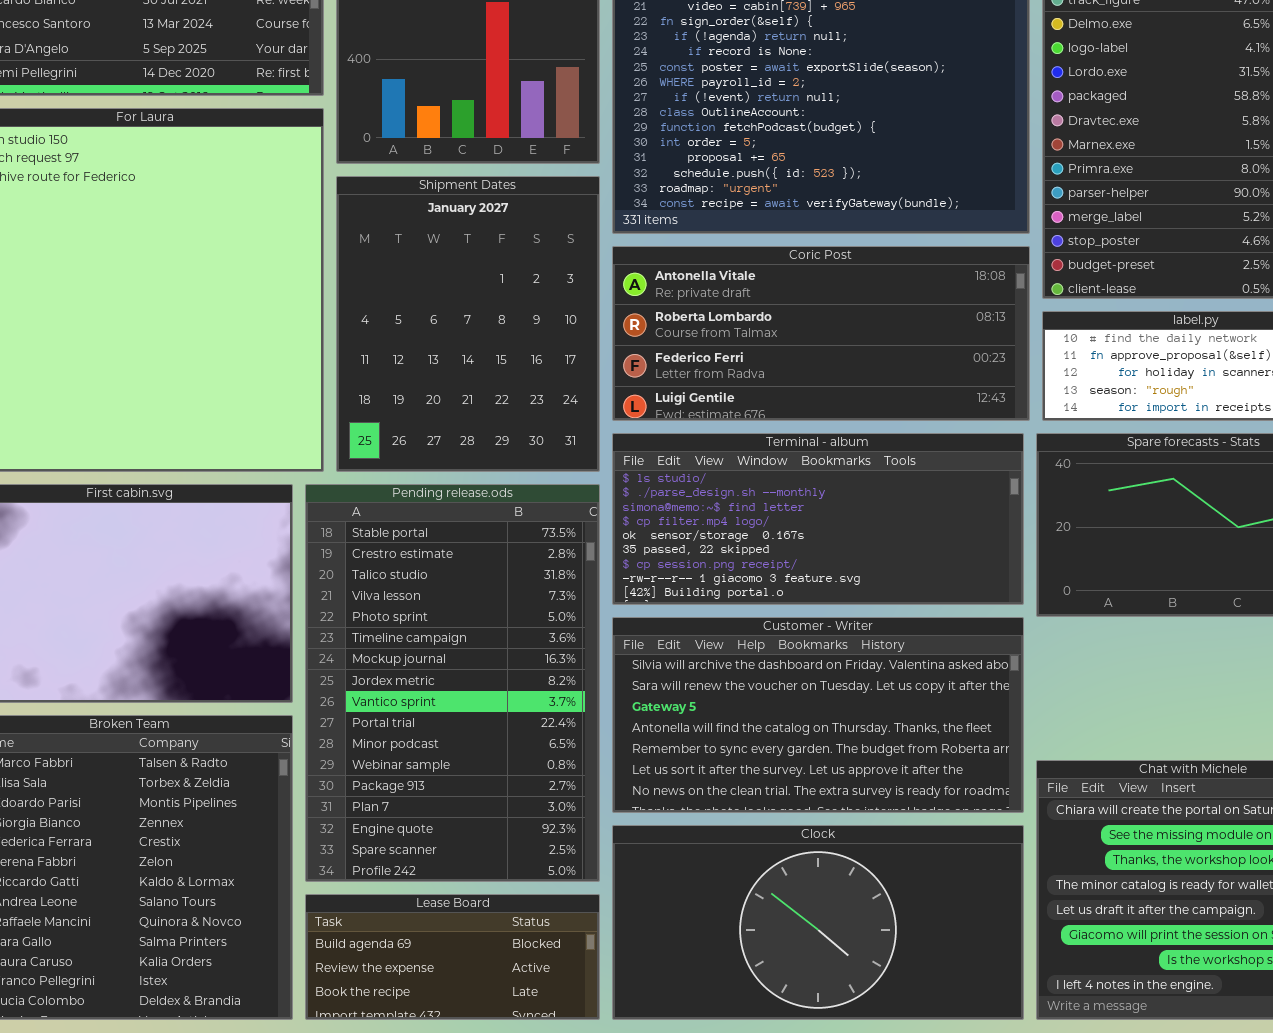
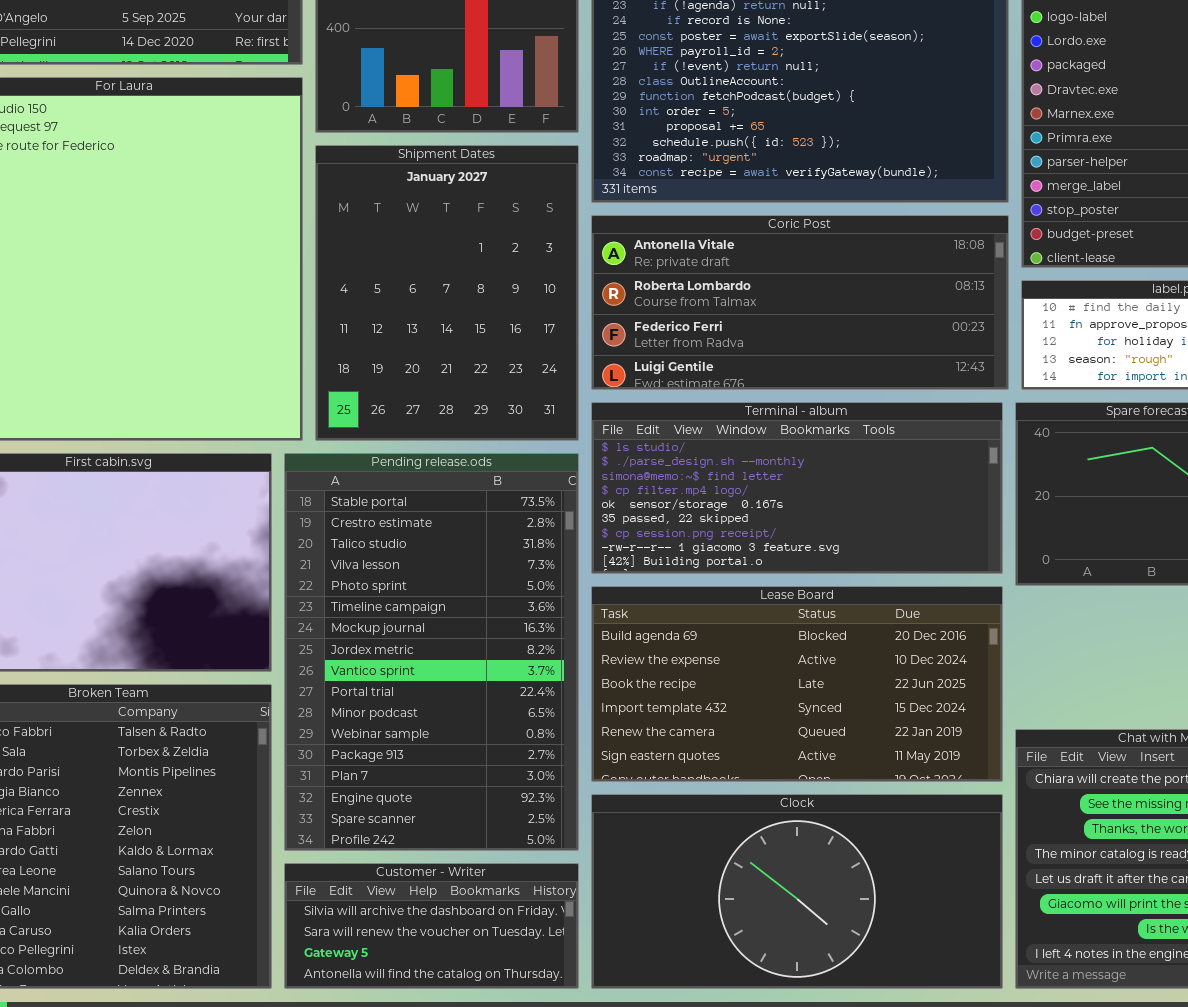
Customer - Writer: [612,617,1024,813] -> [284,863,579,989], moved, resized
Lease Board: [305,894,600,1020] -> [591,586,1003,782], moved, resized

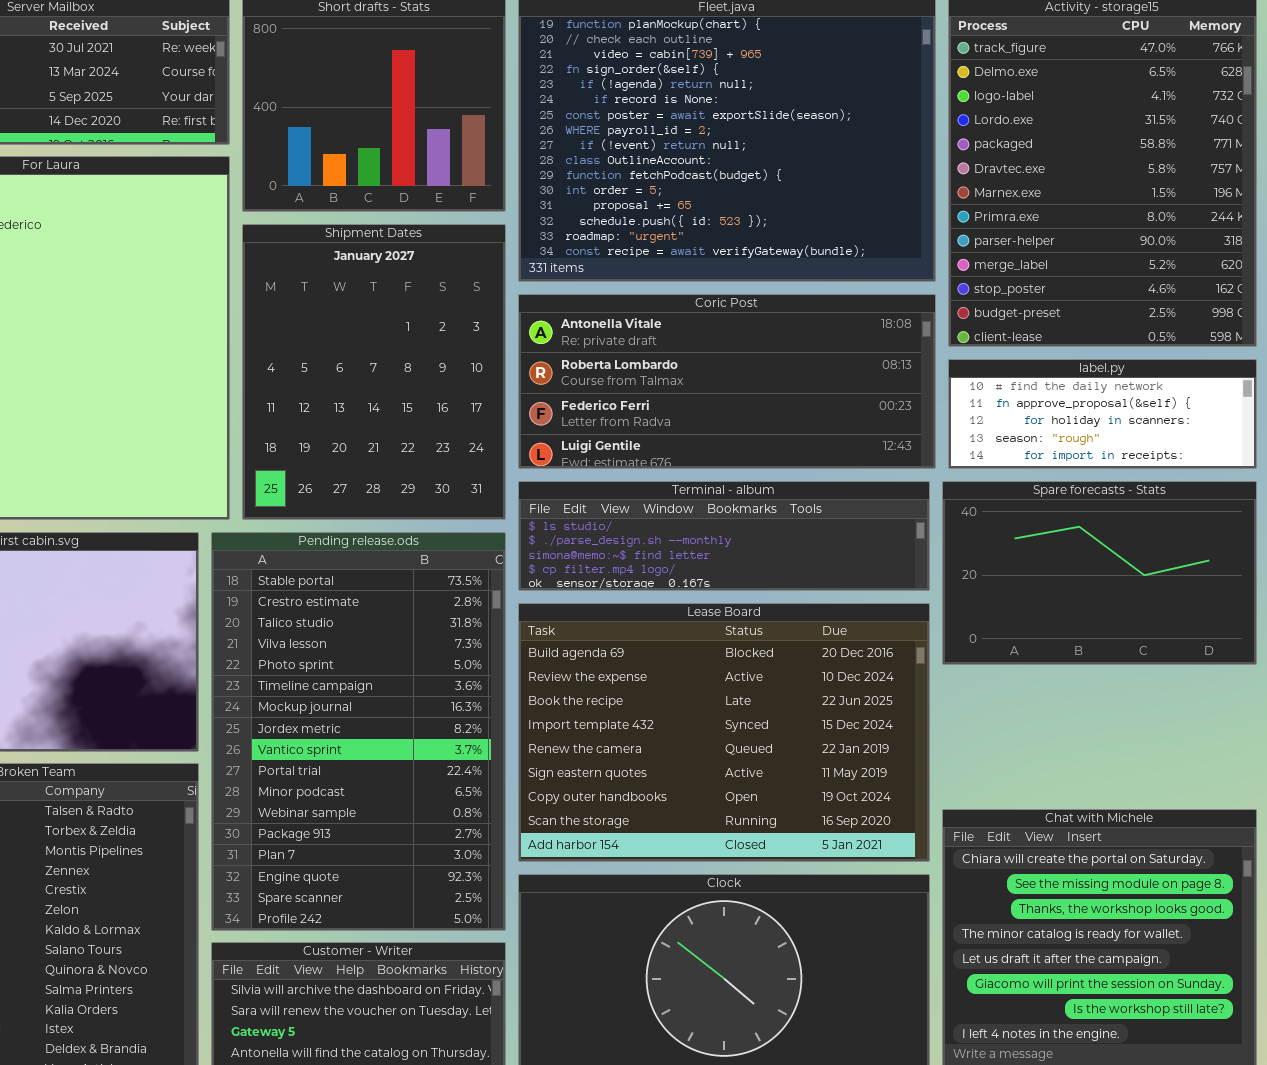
Terminal - album: [591,402,1003,574] -> [518,481,930,591], resized
Lease Board: [591,586,1003,782] -> [518,603,930,862], resized

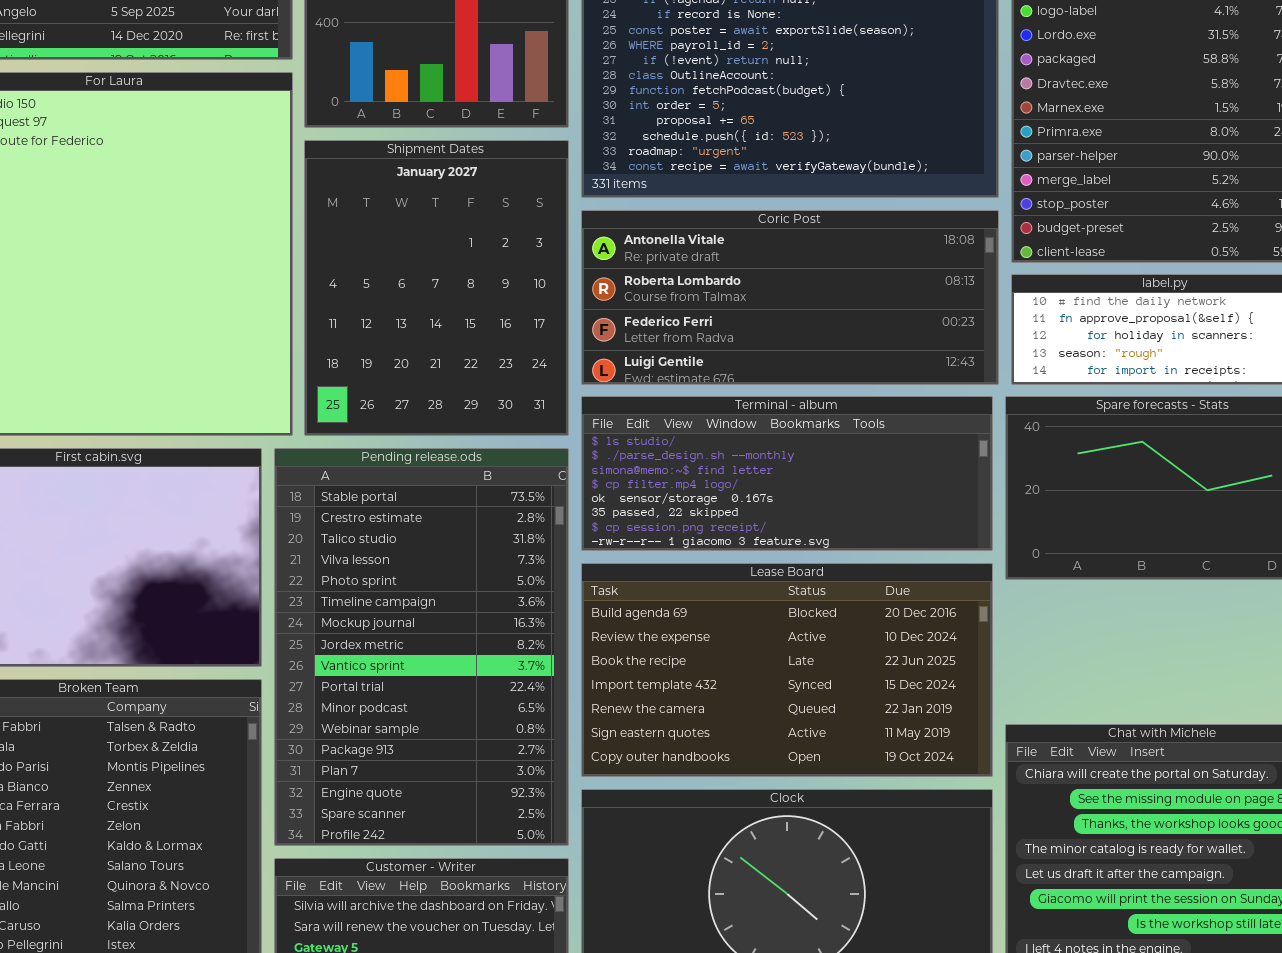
Terminal - album: [518,481,930,591] -> [581,396,993,551], resized
Lease Board: [518,603,930,862] -> [581,563,993,777], resized

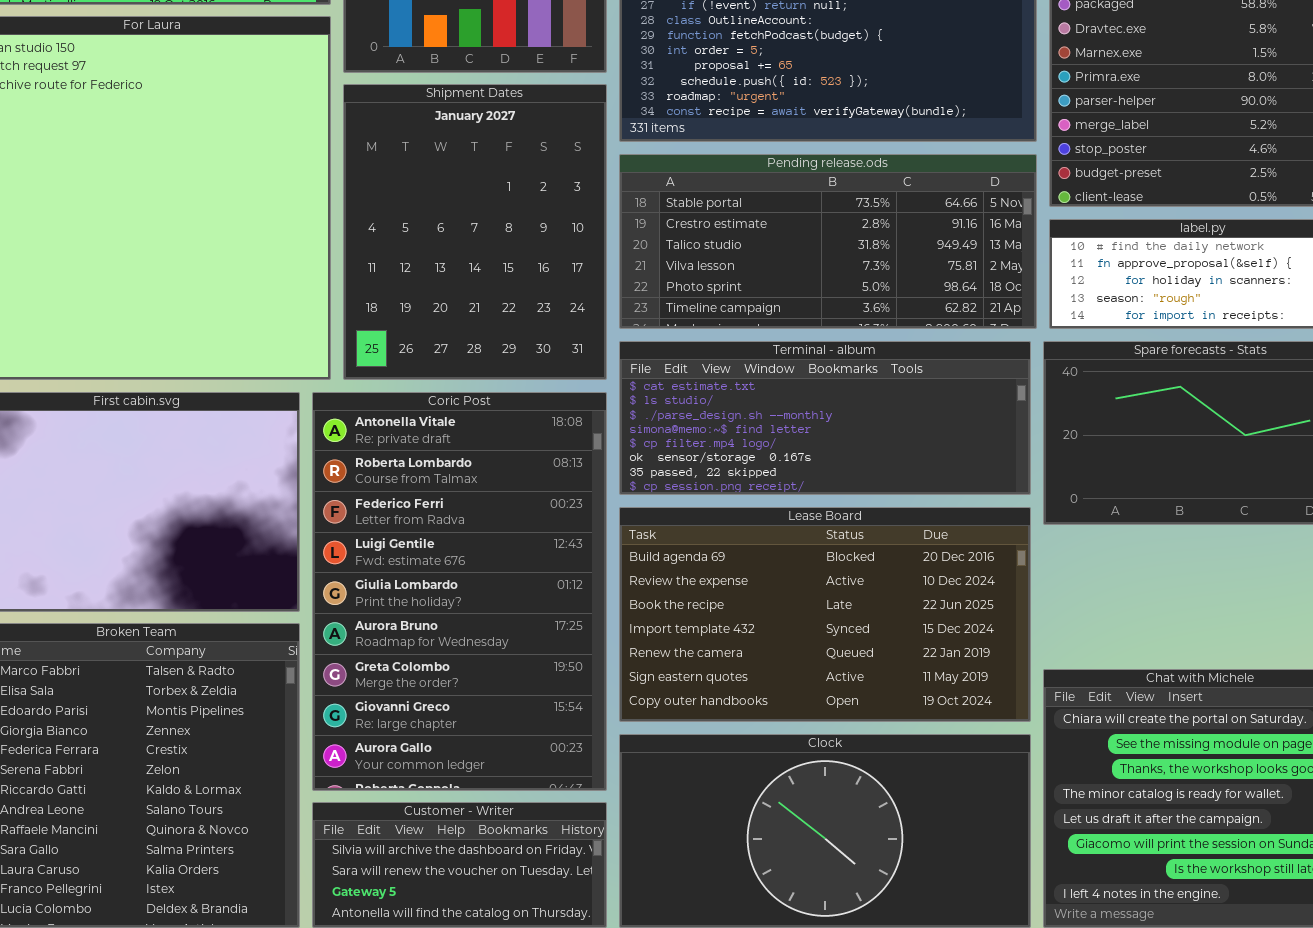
Coric Post: [581,210,999,385] -> [312,392,607,791], moved, resized
Terminal - album: [581,396,993,551] -> [619,341,1031,495], scrolled up 1 row
Pending release.ods: [274,448,569,846] -> [619,154,1037,329], moved, resized

